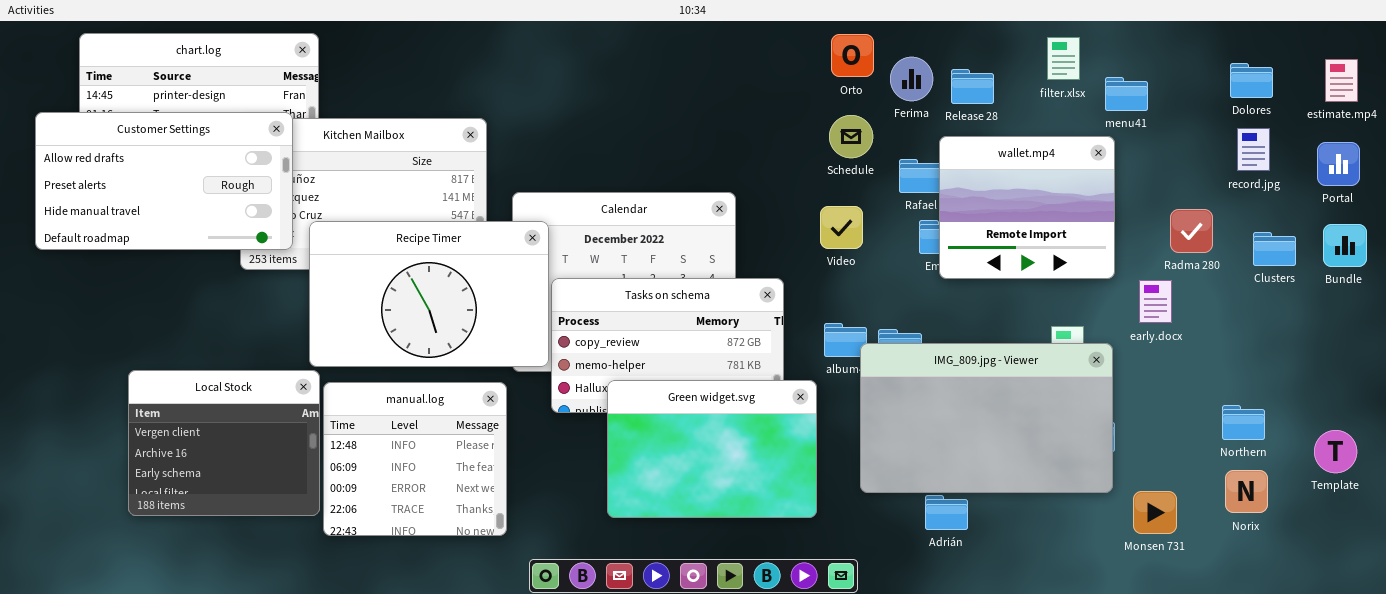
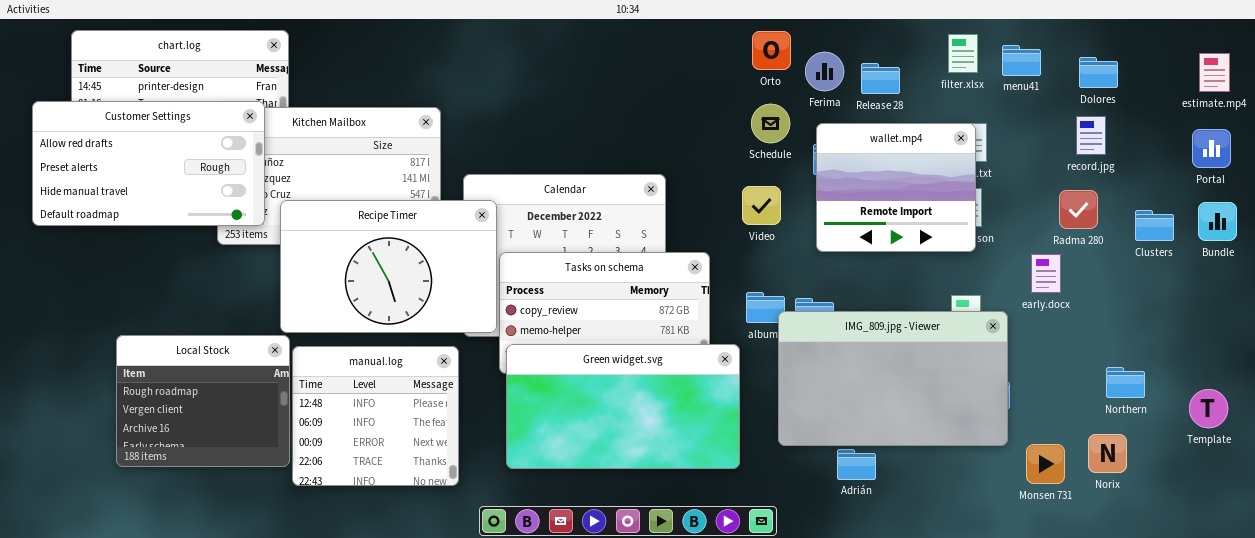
Dolores: [1230,63,1273,98] -> [1079,57,1118,88], moved
menu41: [1105,77,1148,111] -> [1002,45,1041,76], moved
record.jpg: [1237,128,1270,171] -> [1076,116,1106,155], moved
wallet.mp4: [939,136,1115,279] -> [816,123,976,252], moved
Local Stock: [128,370,320,516] -> [116,335,290,467], scrolled up 1 row
Green widget.svg: [607,380,817,518] -> [506,344,740,469], resized
Norix: [1225,470,1268,513] -> [1088,434,1127,473], moved

